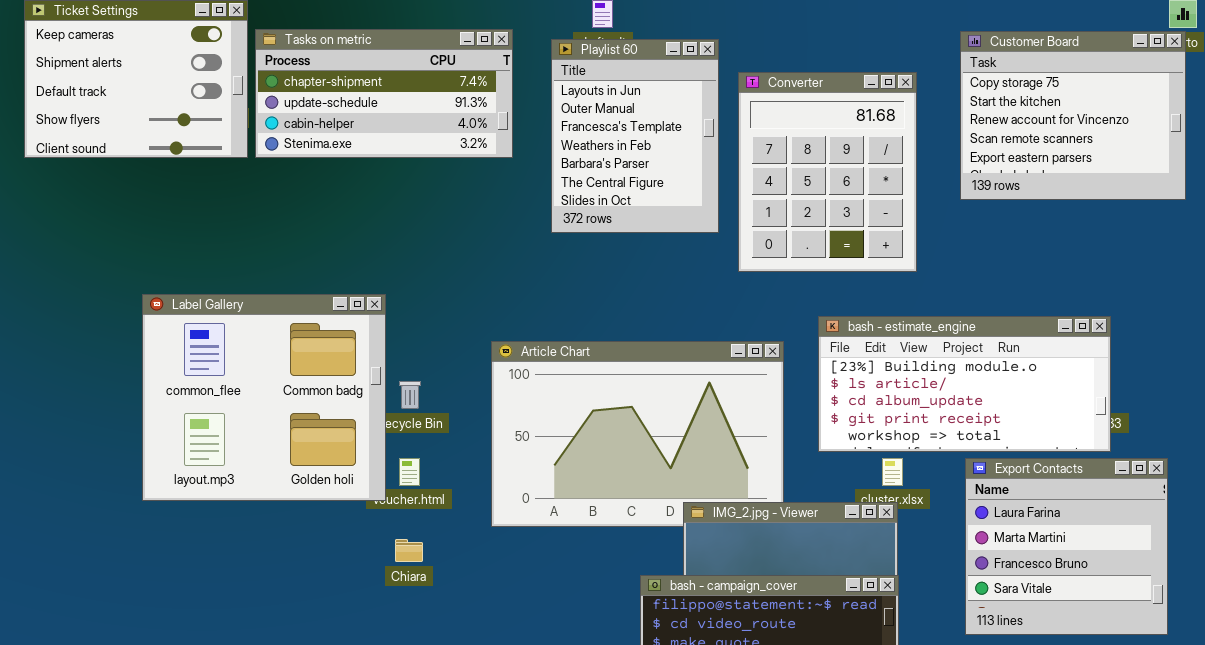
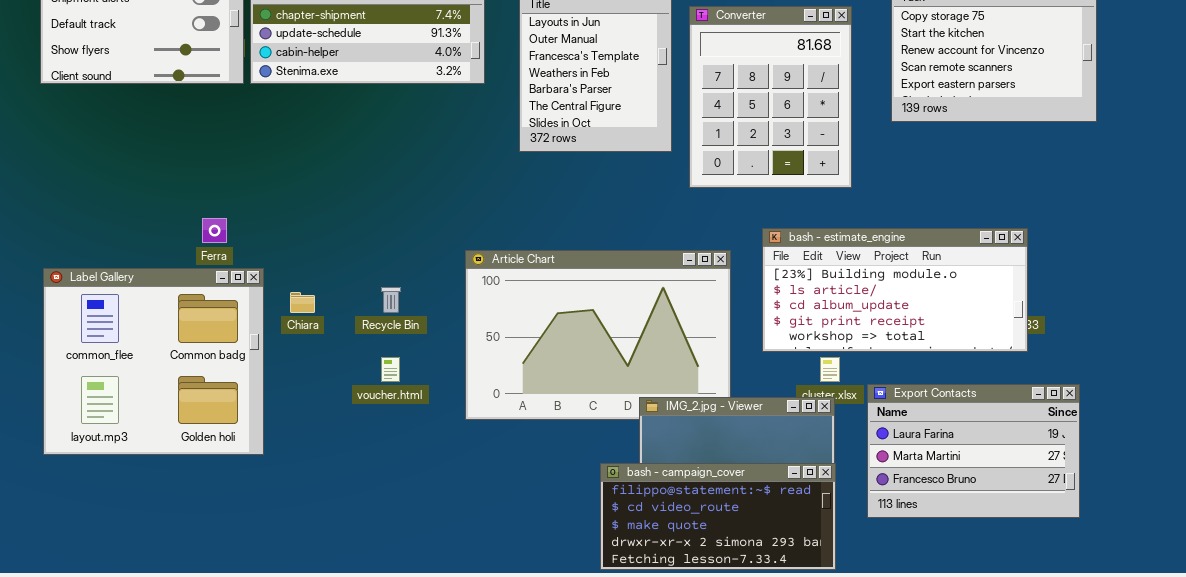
Label Gallery: [142,294,386,501] -> [43,268,264,455], moved
Export Contacts: [965,458,1168,635] -> [867,384,1080,518], resized
Chiara: [395,539,423,562] -> [290,292,315,313], moved

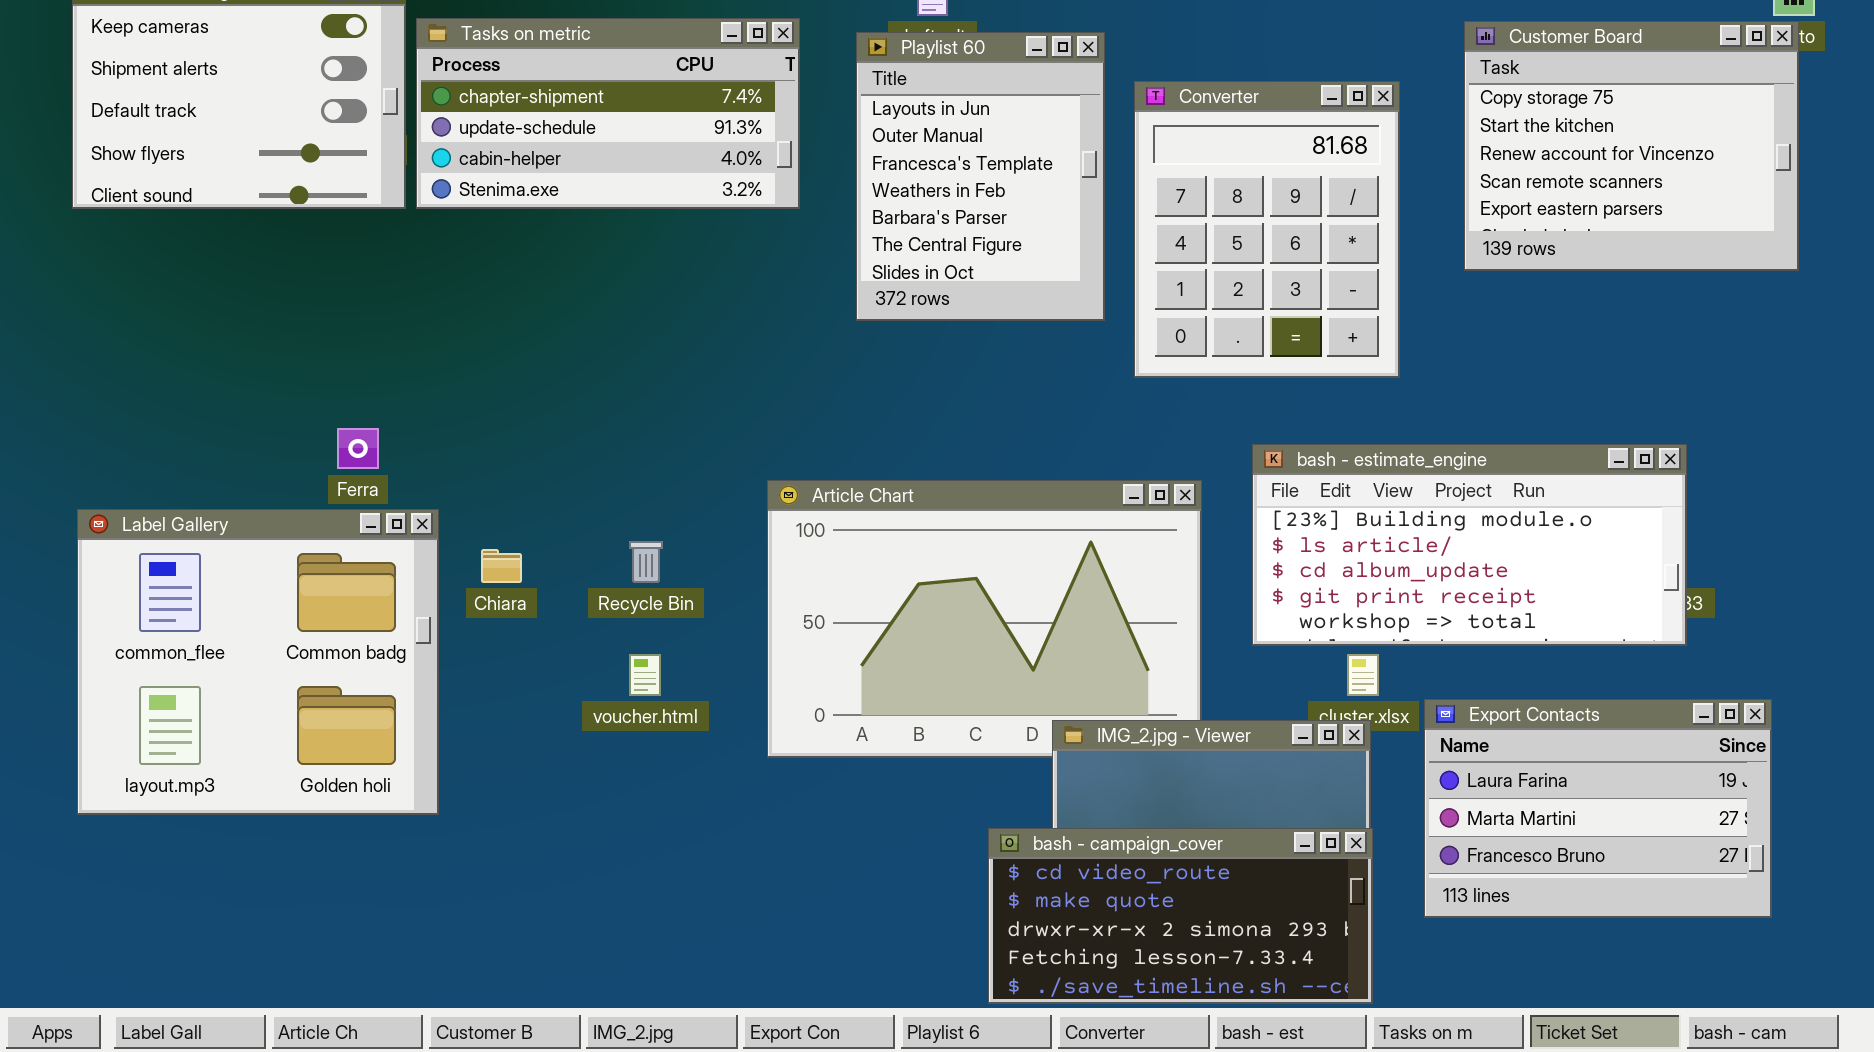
bash - campaign_cover: [600,463,836,570] -> [988,828,1373,1004], scrolled down 1 row

